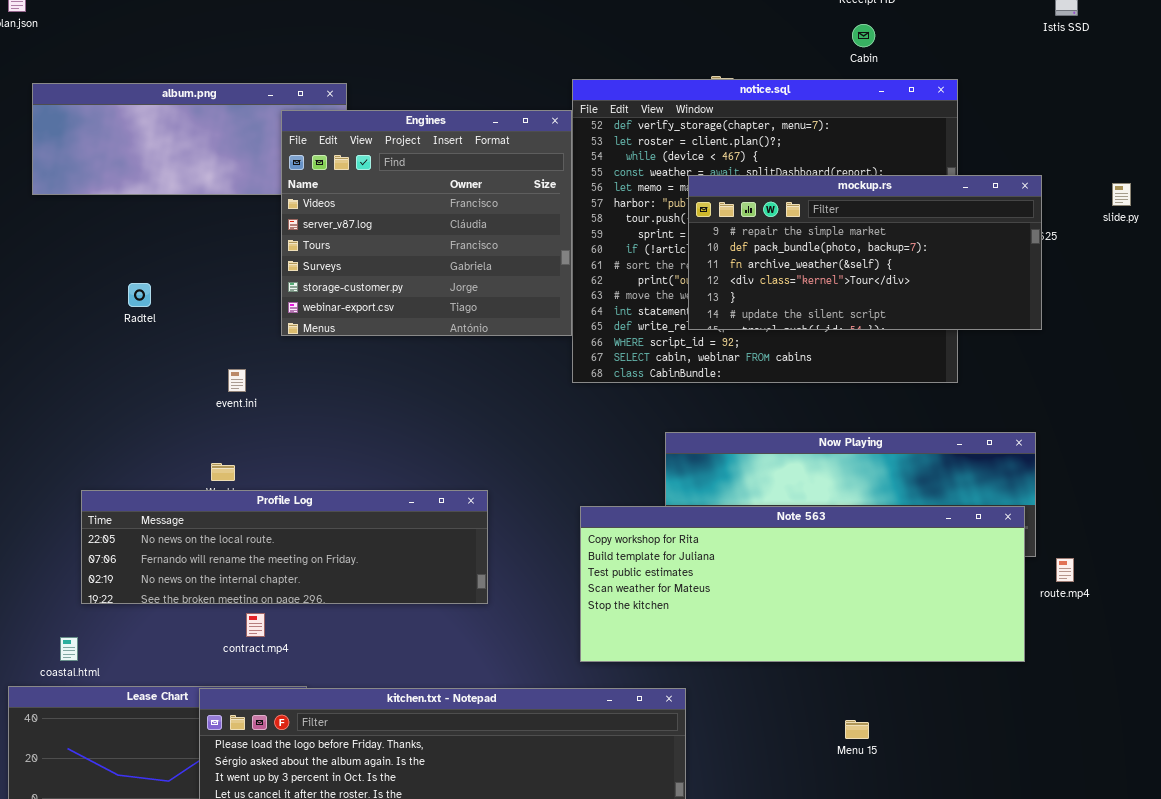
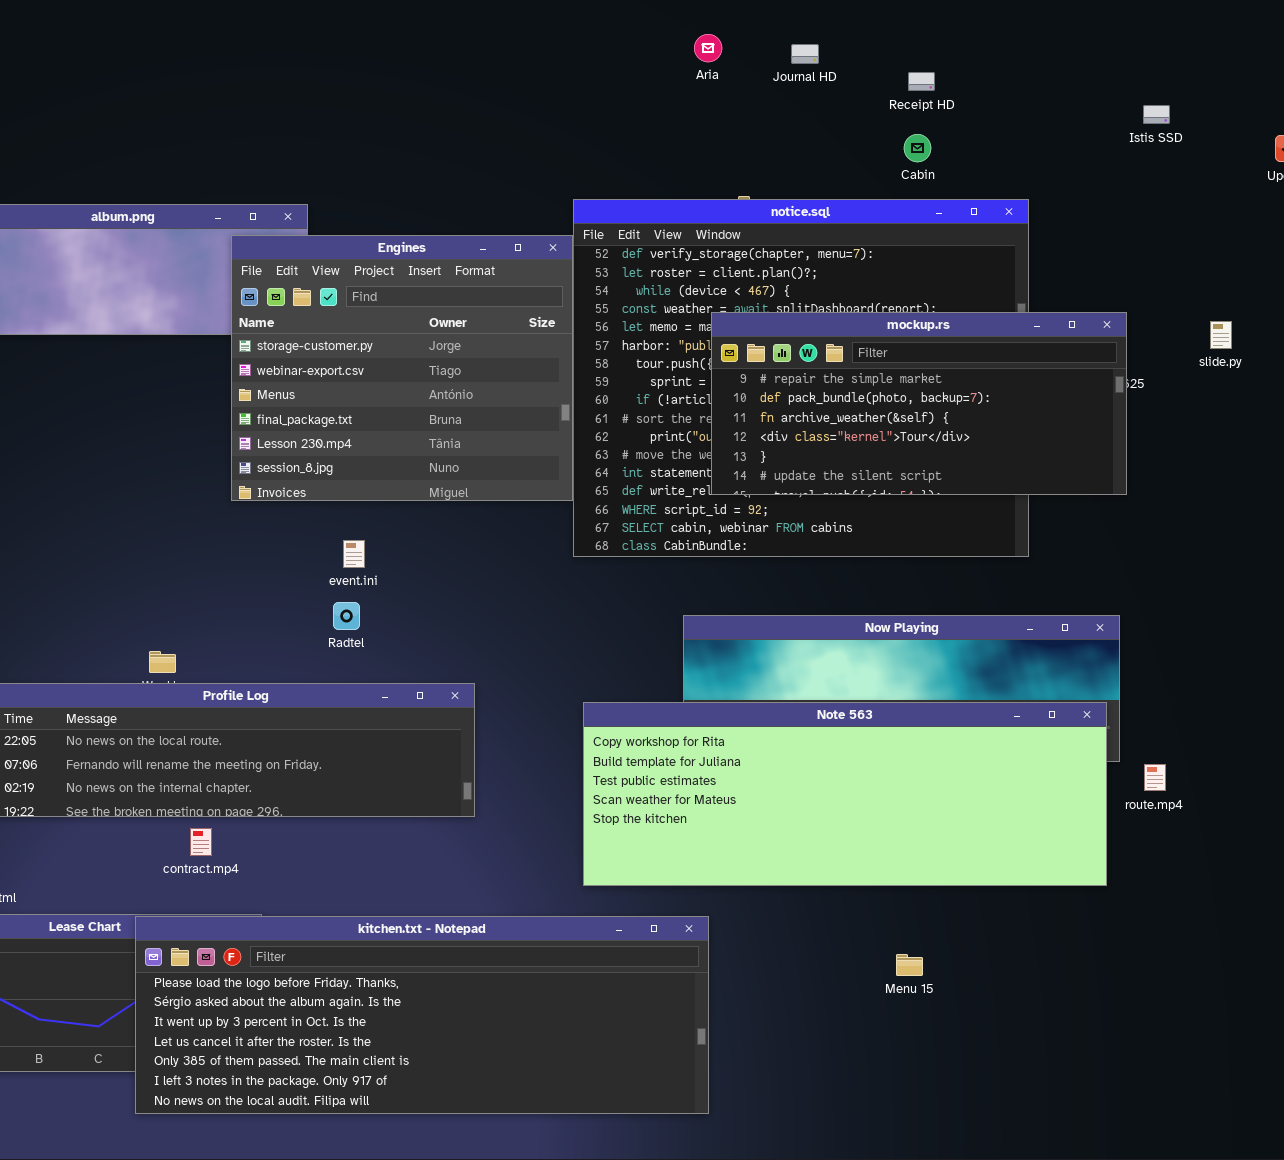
Engines: [281,110,572,336] -> [231,235,573,501], scrolled down 4 rows
Radtel: [128,283,151,307] -> [333,602,360,630], moved
event.ini: [228,369,246,392] -> [343,540,365,568], moved

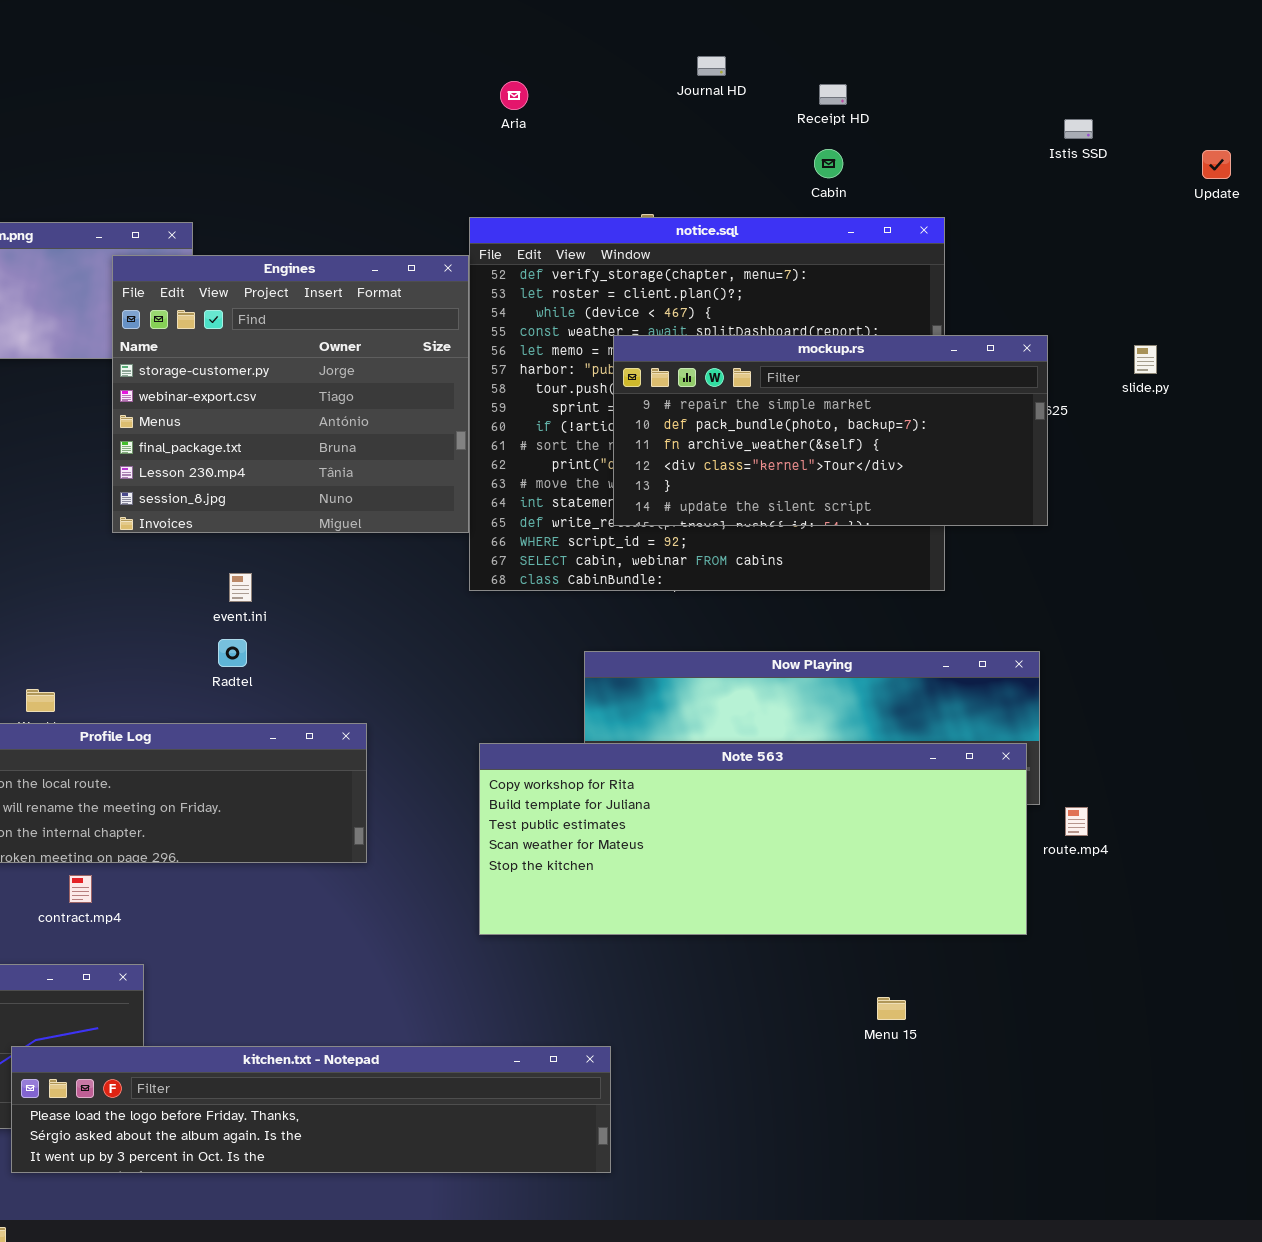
Aria: [694,34,722,62] -> [500,81,528,110], moved
kitchen.txt - Notepad: [135,916,709,1114] -> [11,1046,611,1173], resized
Menu 15: [896,954,923,976] -> [877,997,906,1020], moved

